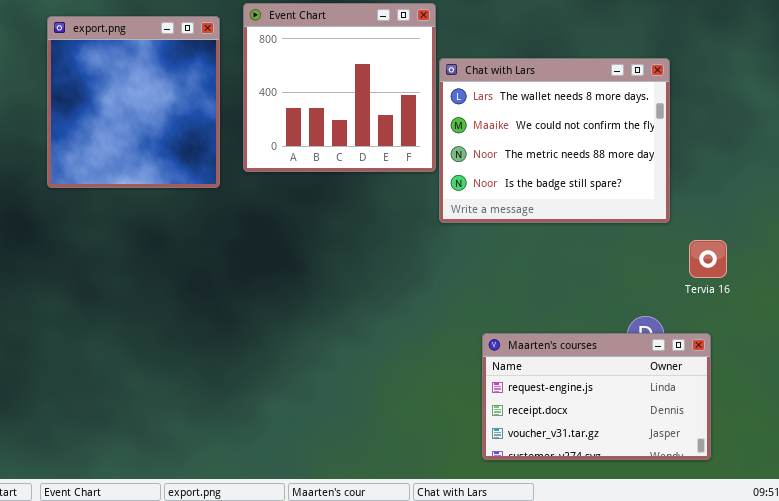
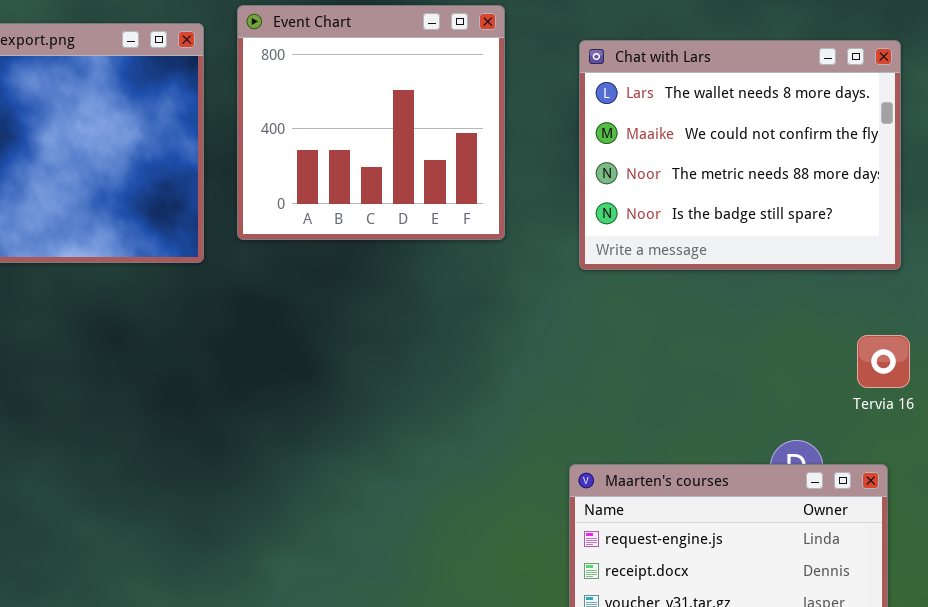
Chat with Lars: [439,58,670,223] -> [579,40,901,270], moved

